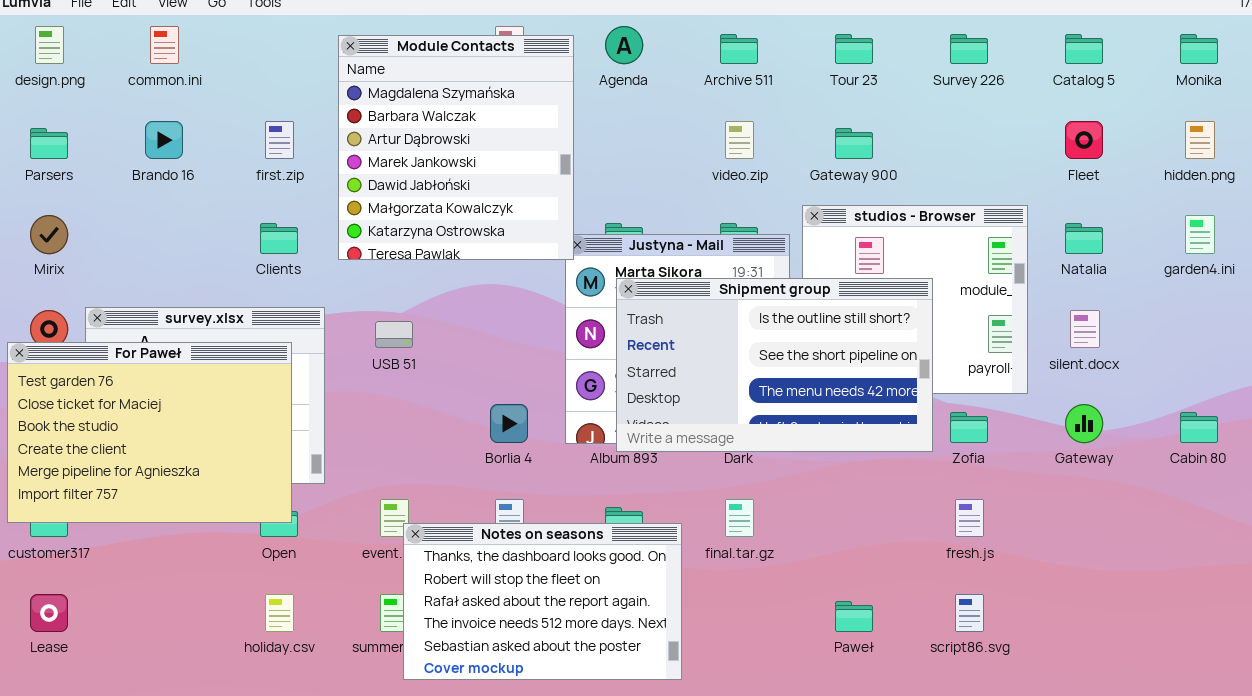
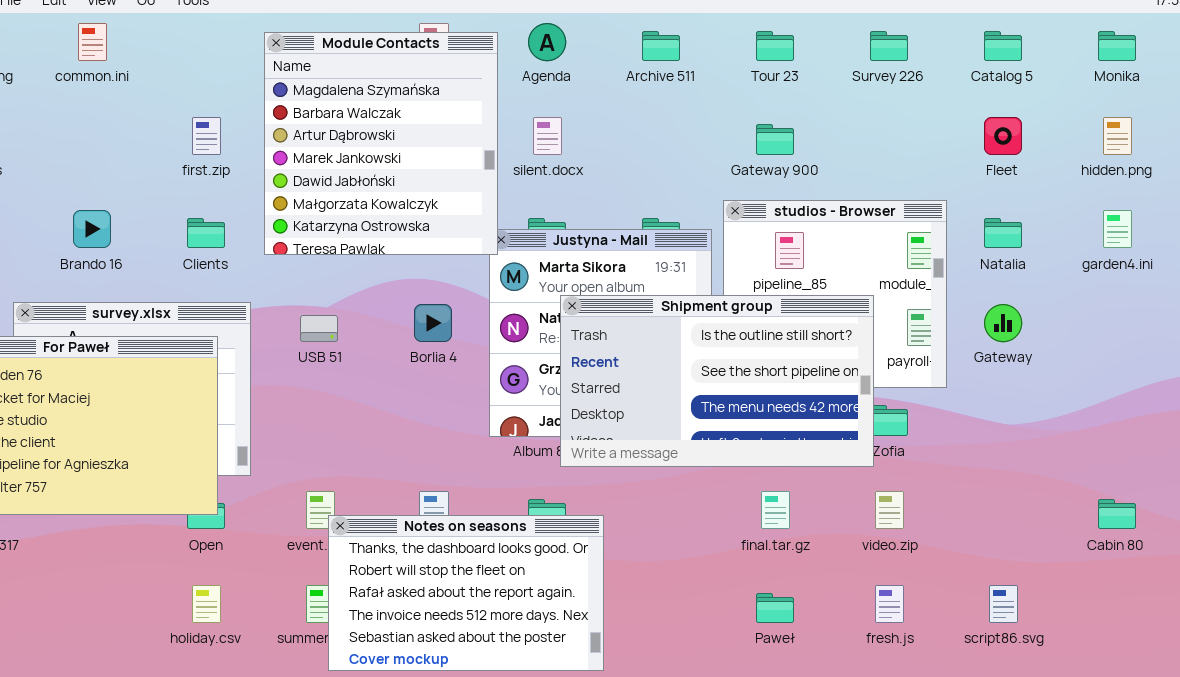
Brando 16: [145,121,183,159] -> [73,210,111,248], moved
video.zip: [725,121,754,159] -> [875,491,904,529], moved
Shipment group: [616,278,933,452] -> [560,295,874,467], moved
silent.docx: [1070,310,1100,348] -> [533,117,562,155], moved
Borlia 4: [490,404,528,443] -> [414,304,452,342], moved
Gateway: [1065,404,1103,443] -> [984,304,1022,342], moved
Cabin 80: [1180,412,1218,443] -> [1098,499,1136,529], moved
final.tar.gz: [725,499,754,537] -> [761,491,790,529], moved
fresh.js: [955,499,984,537] -> [875,585,904,623], moved
script86.svg: [955,594,984,632] -> [989,585,1018,623], moved

